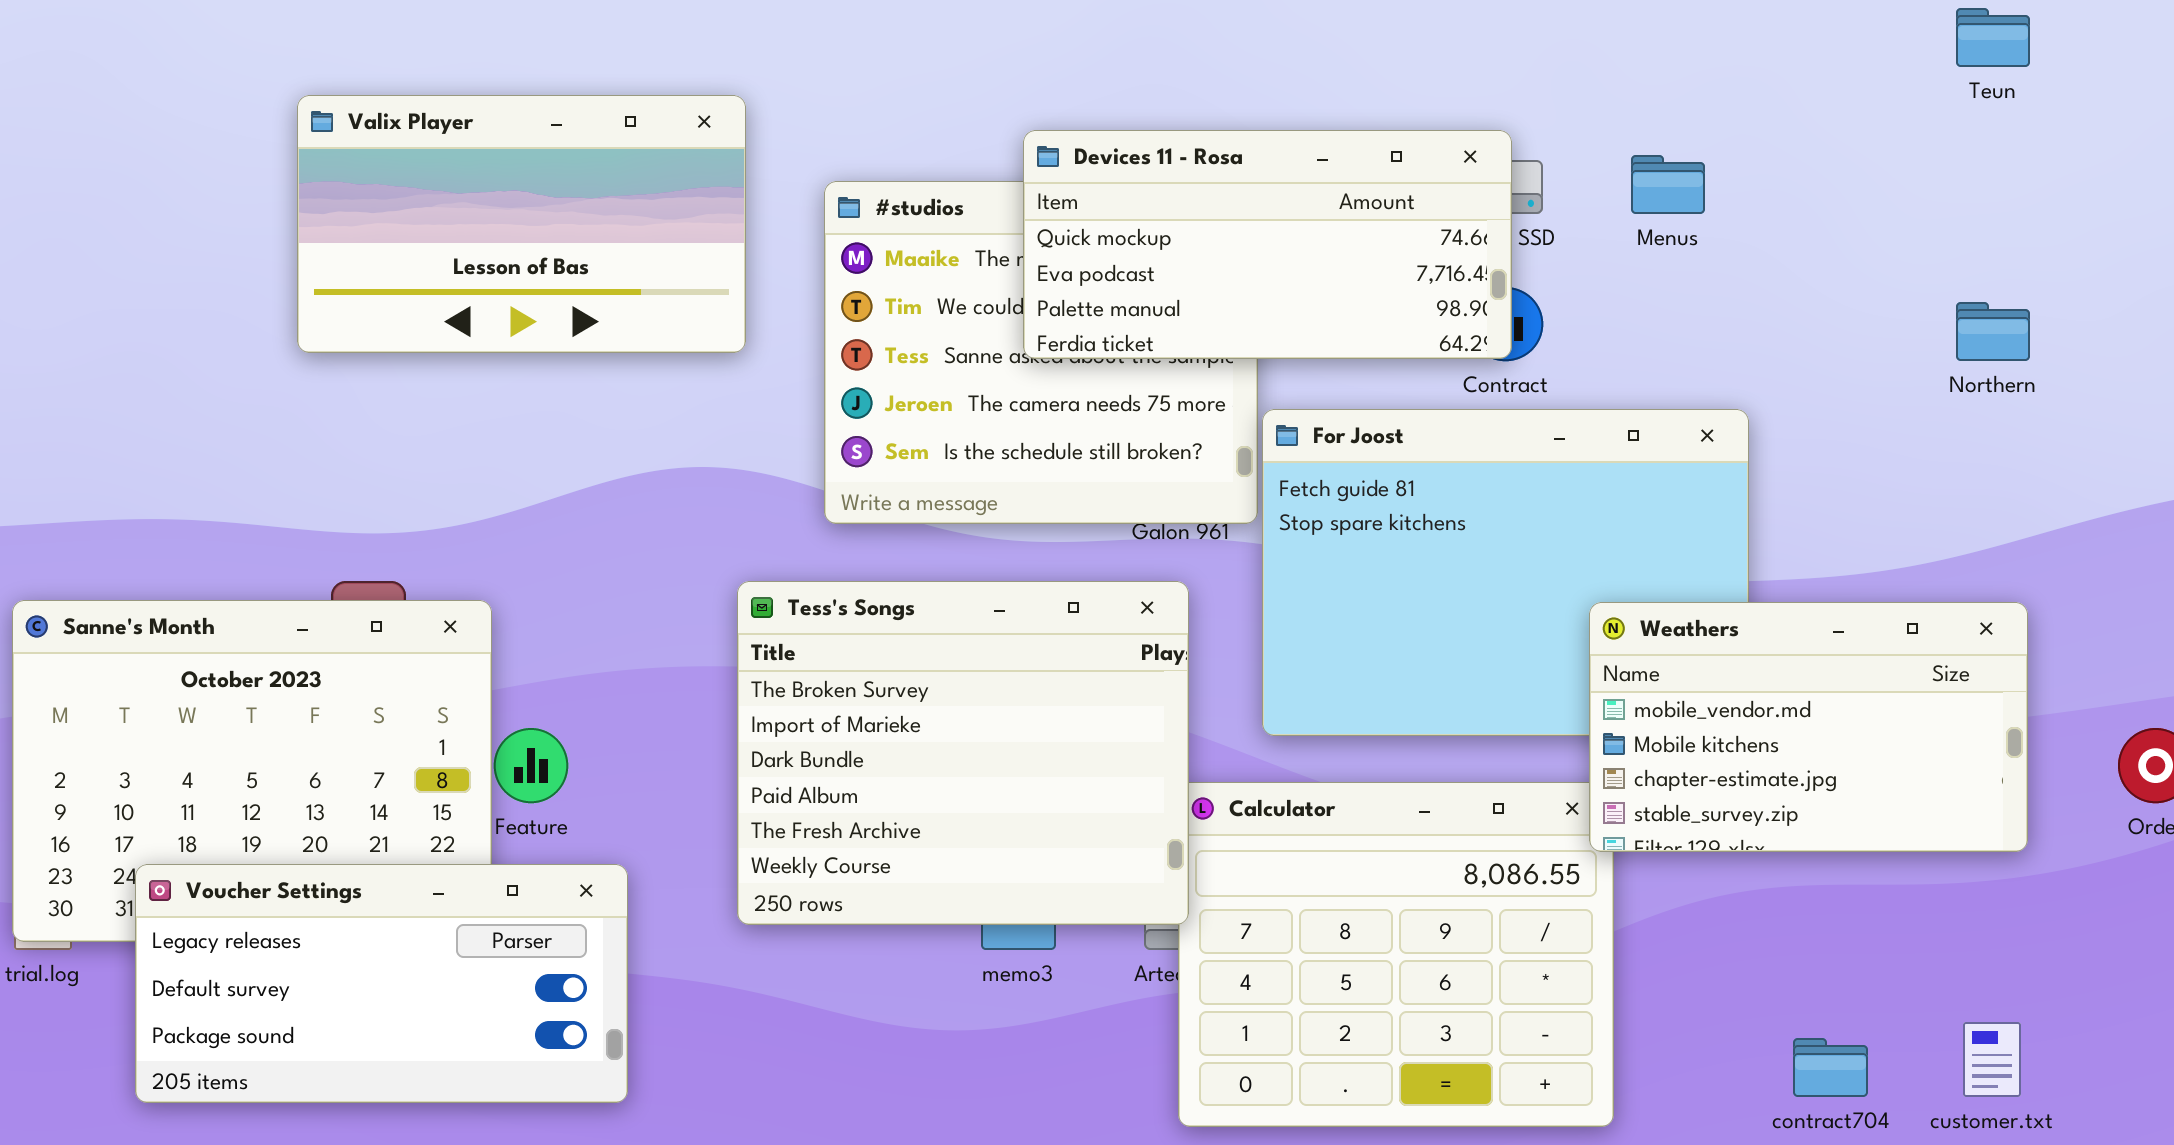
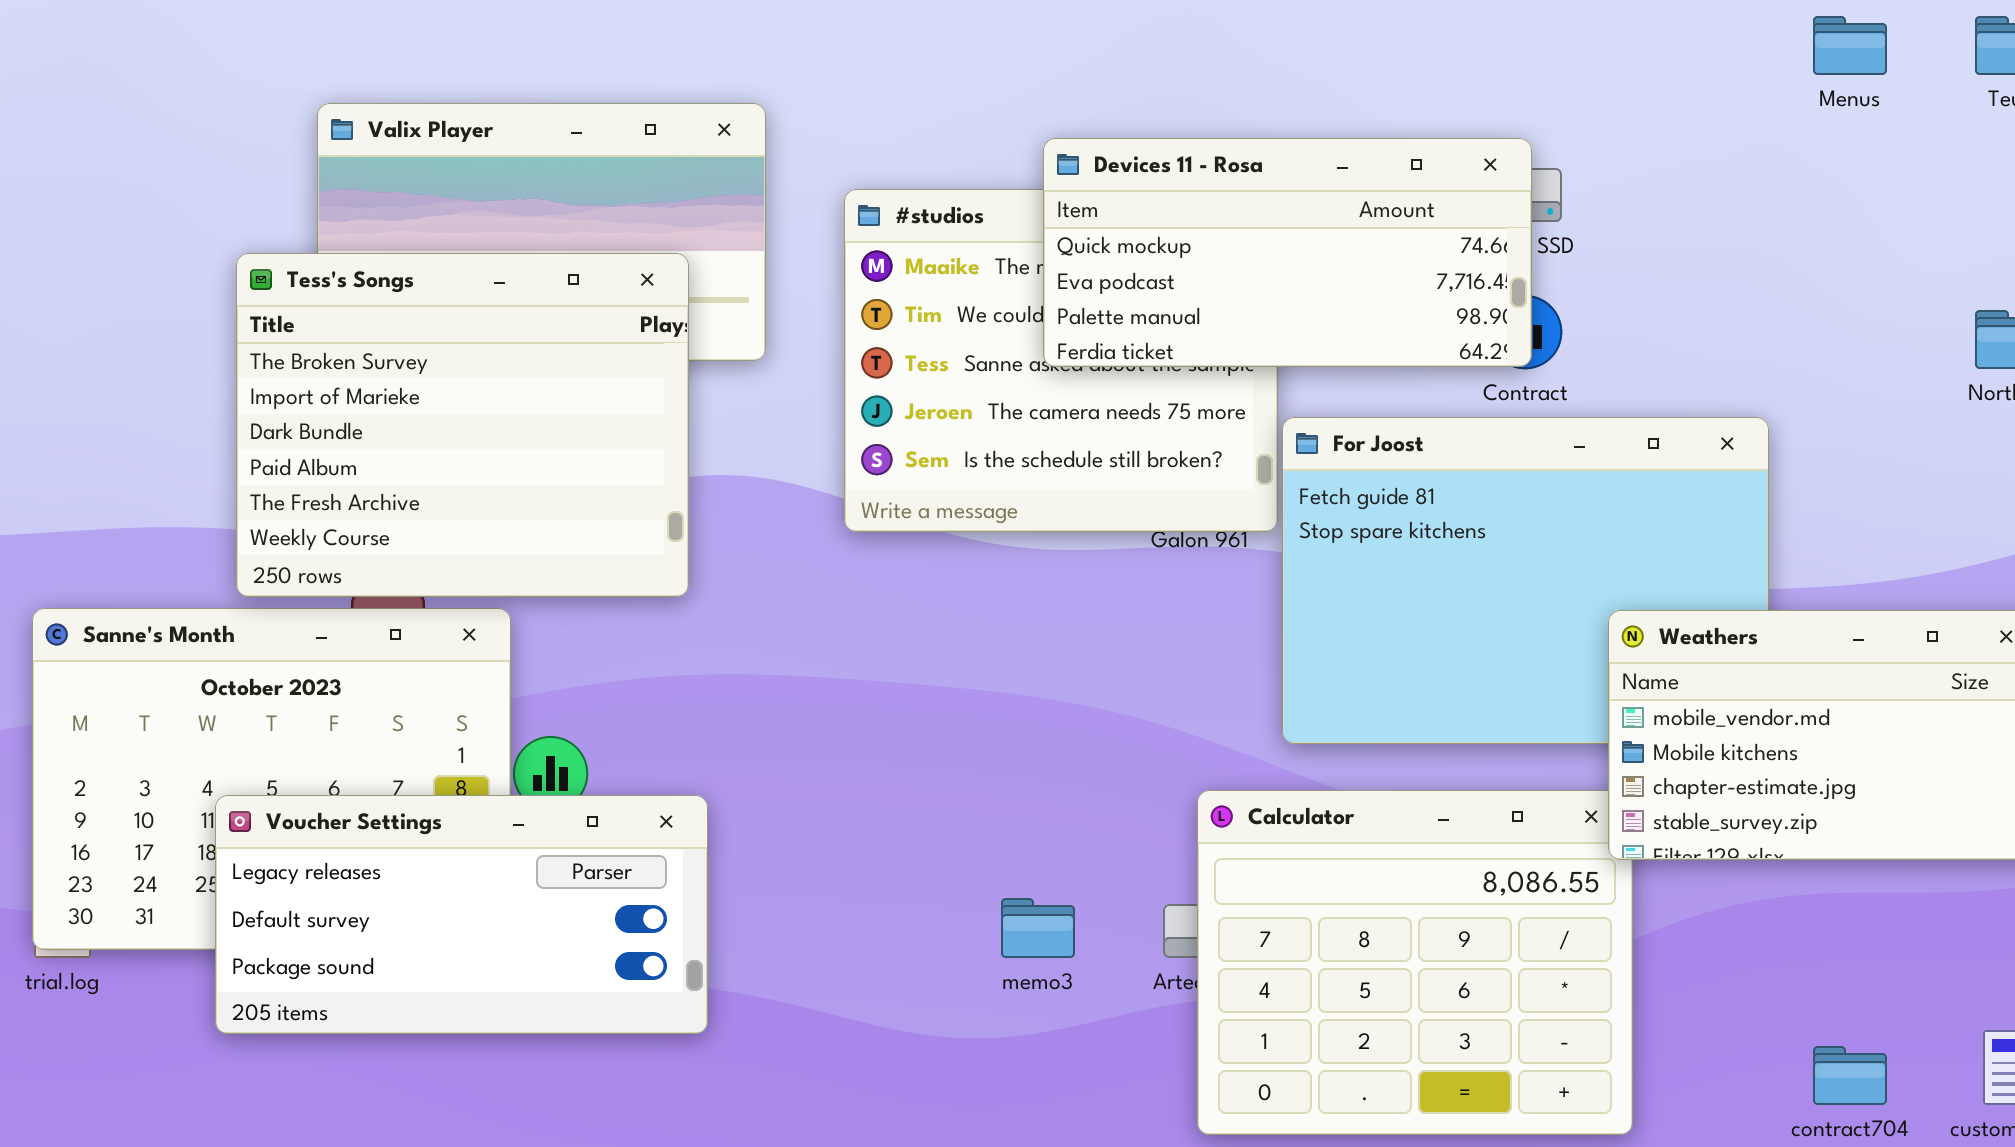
Menus: [1631,155,1705,214] -> [1813,16,1887,75], moved
Tess's Songs: [737,581,1189,925] -> [236,253,689,597], moved
Voucher Settings: [135,864,628,1103] -> [215,795,708,1034], moved

